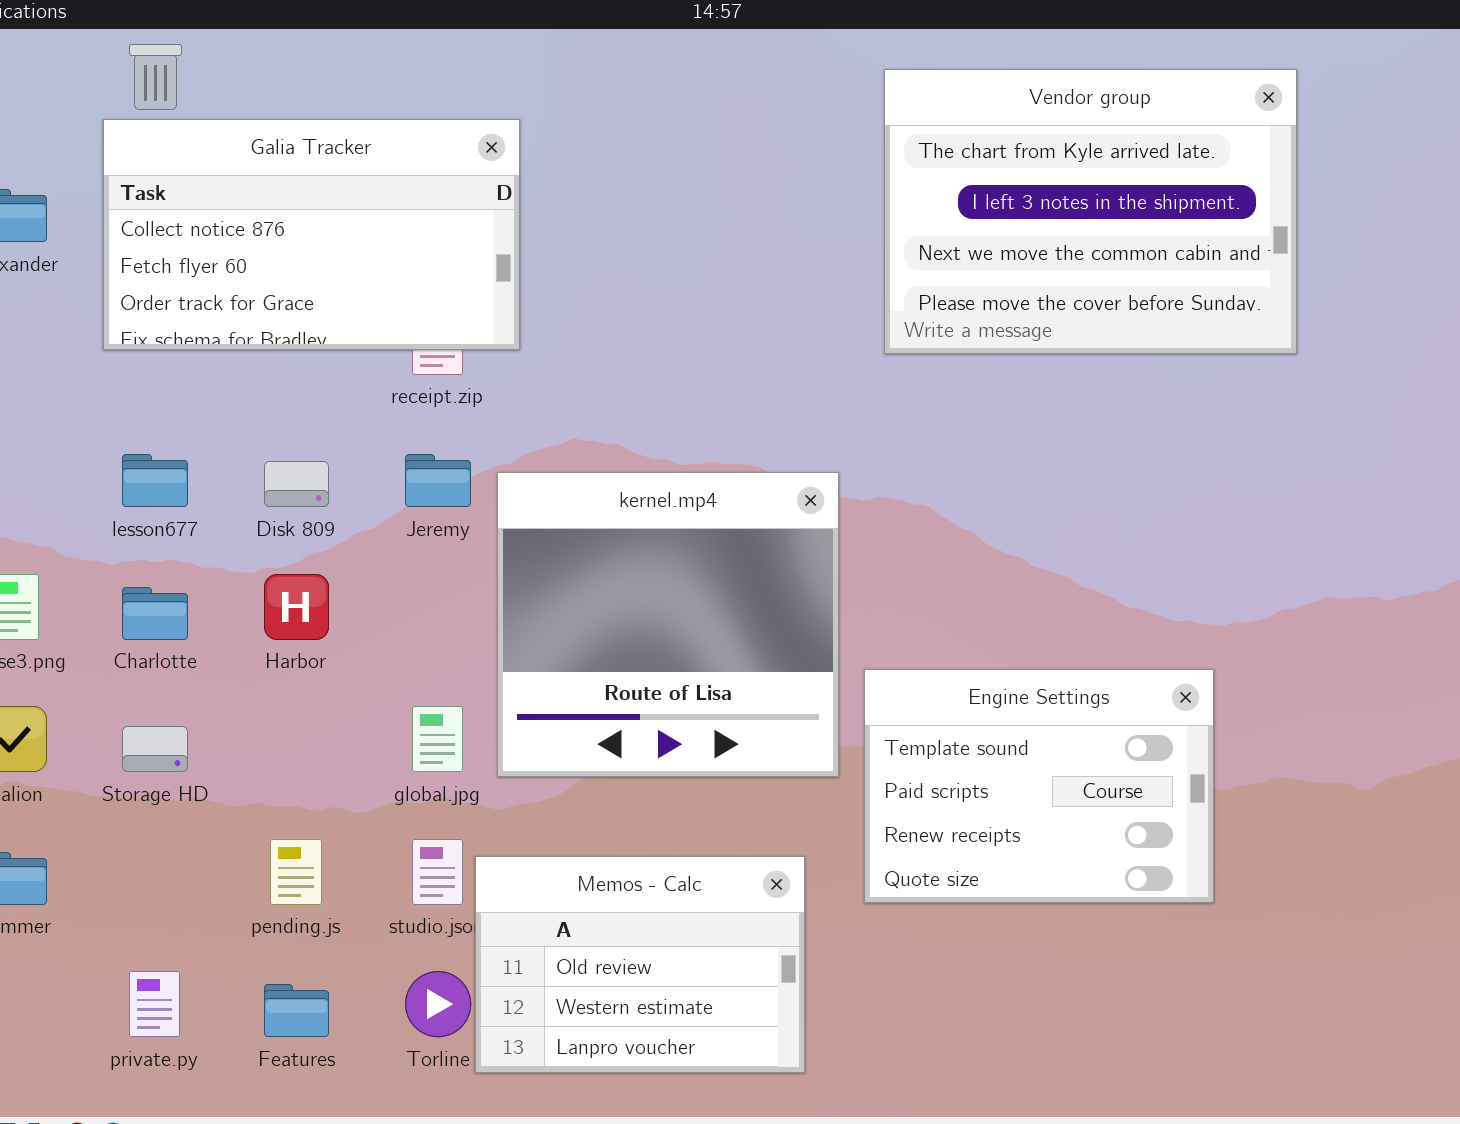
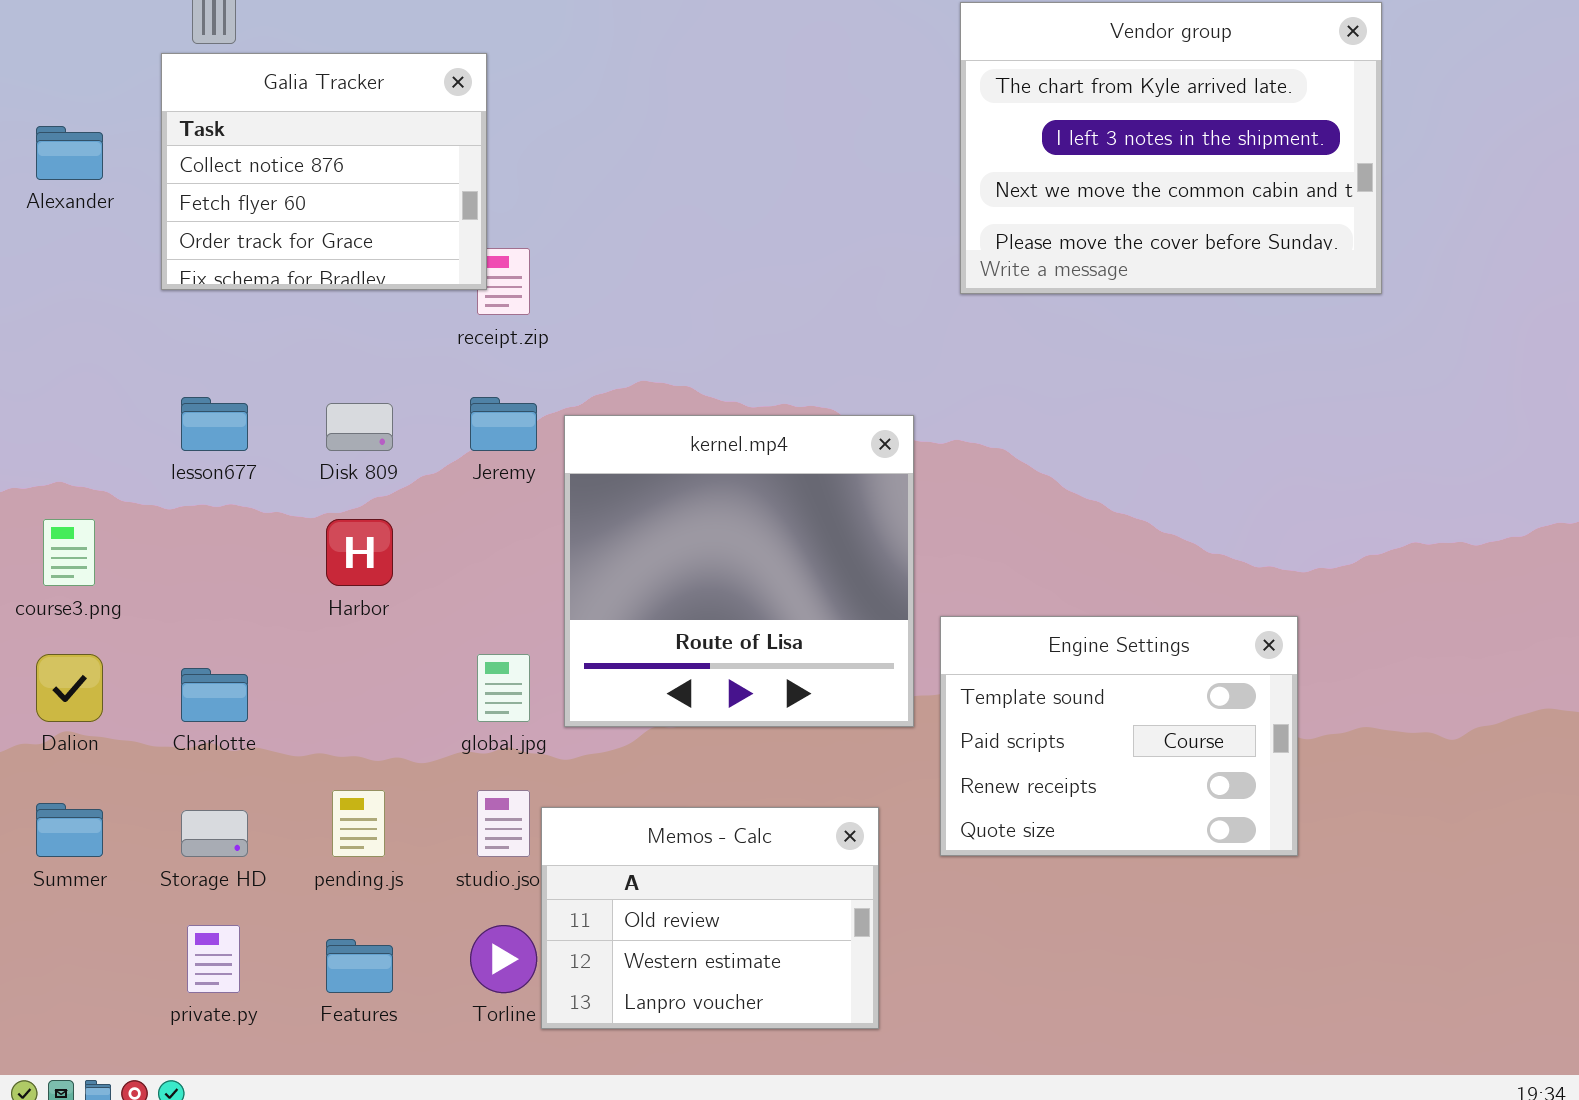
Galia Tracker: [103,119,520,350] -> [161,53,487,290], resized
Charlotte: [122,587,188,640] -> [181,668,248,722], moved
Storage HD: [122,726,188,772] -> [181,810,248,857], moved

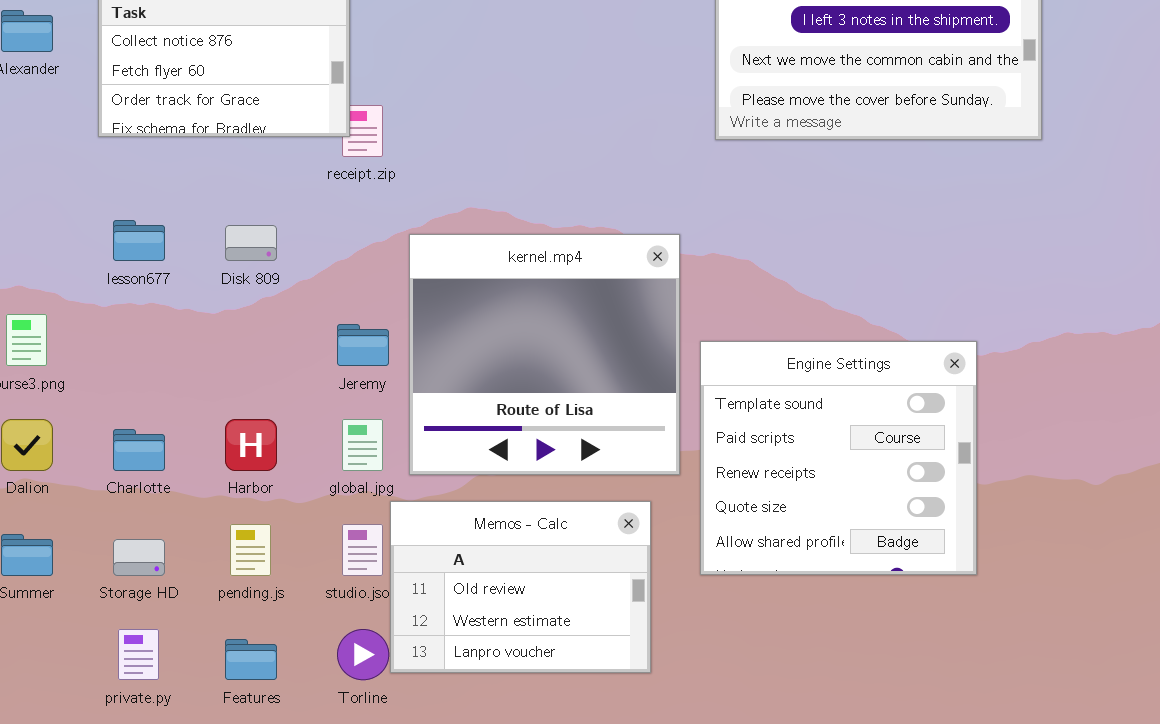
Jeremy: [470,397,537,451] -> [337,324,389,366], moved
Harbor: [326,519,393,586] -> [225,419,277,471], moved
Engine Settings: [940,616,1298,856] -> [700,341,977,575], resized
Memos - Calc: [541,807,879,1029] -> [390,501,651,673], moved

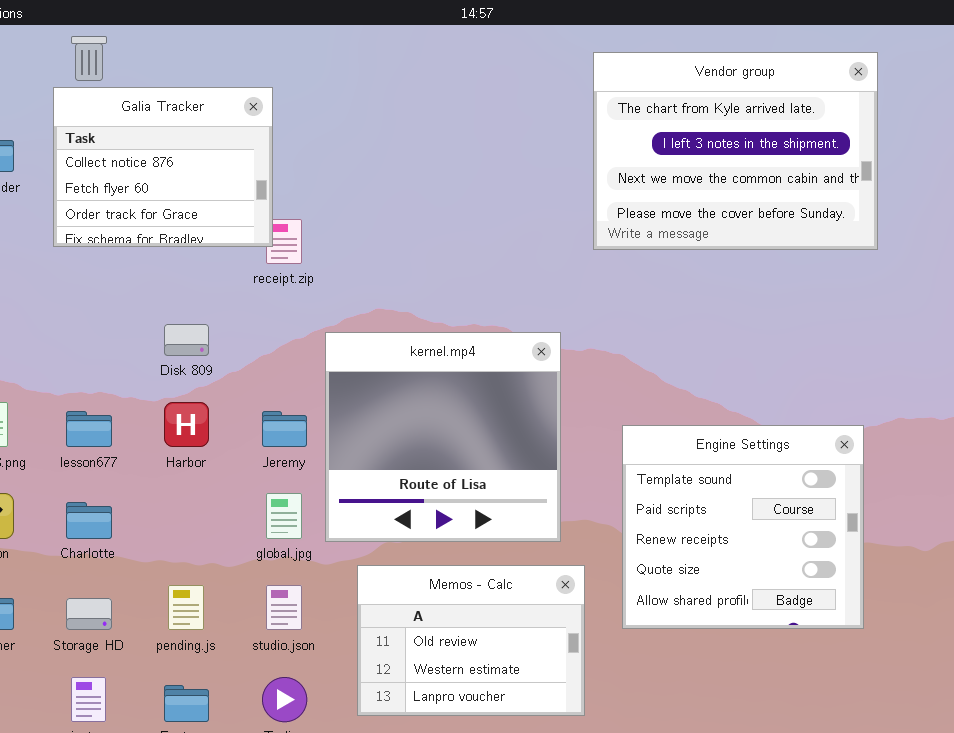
lesson677: [113,220,165,261] -> [66,411,112,447], moved
Engine Settings: [700,341,977,575] -> [622,425,864,629], moved
Harbor: [225,419,277,471] -> [164,402,209,447], moved
Memos - Calc: [390,501,651,673] -> [357,565,585,716], moved

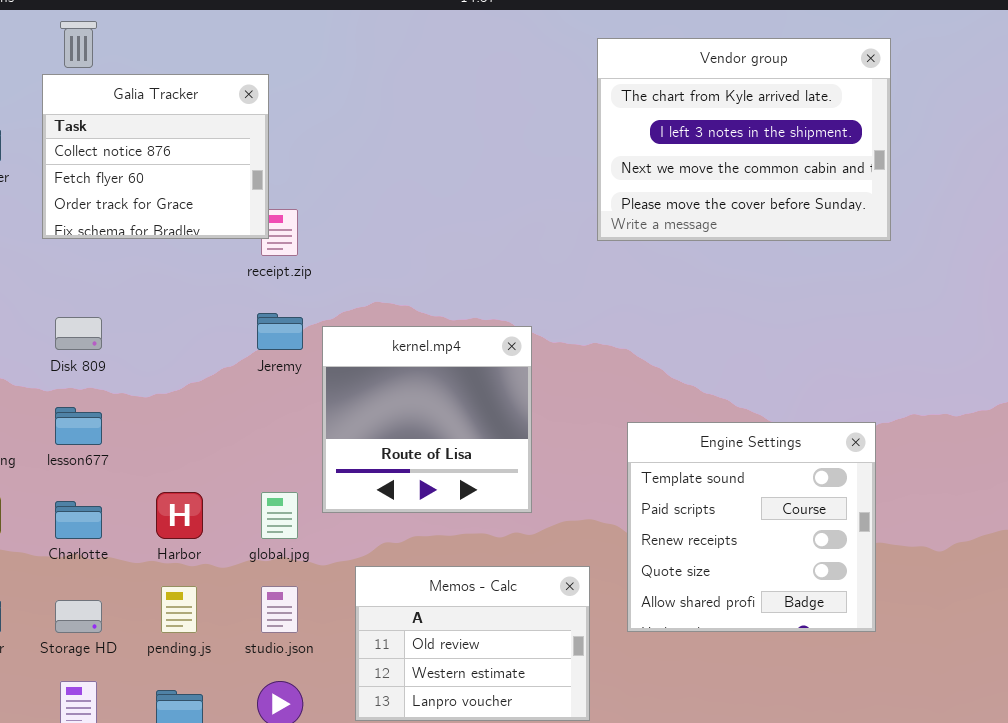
Disk 809: [164,324,209,356] -> [55,317,102,350], moved
kernel.mp4: [325,332,561,542] -> [322,326,532,513], resized
Harbor: [164,402,209,447] -> [156,492,203,539], moved
Jeremy: [262,411,307,447] -> [257,313,303,350], moved

